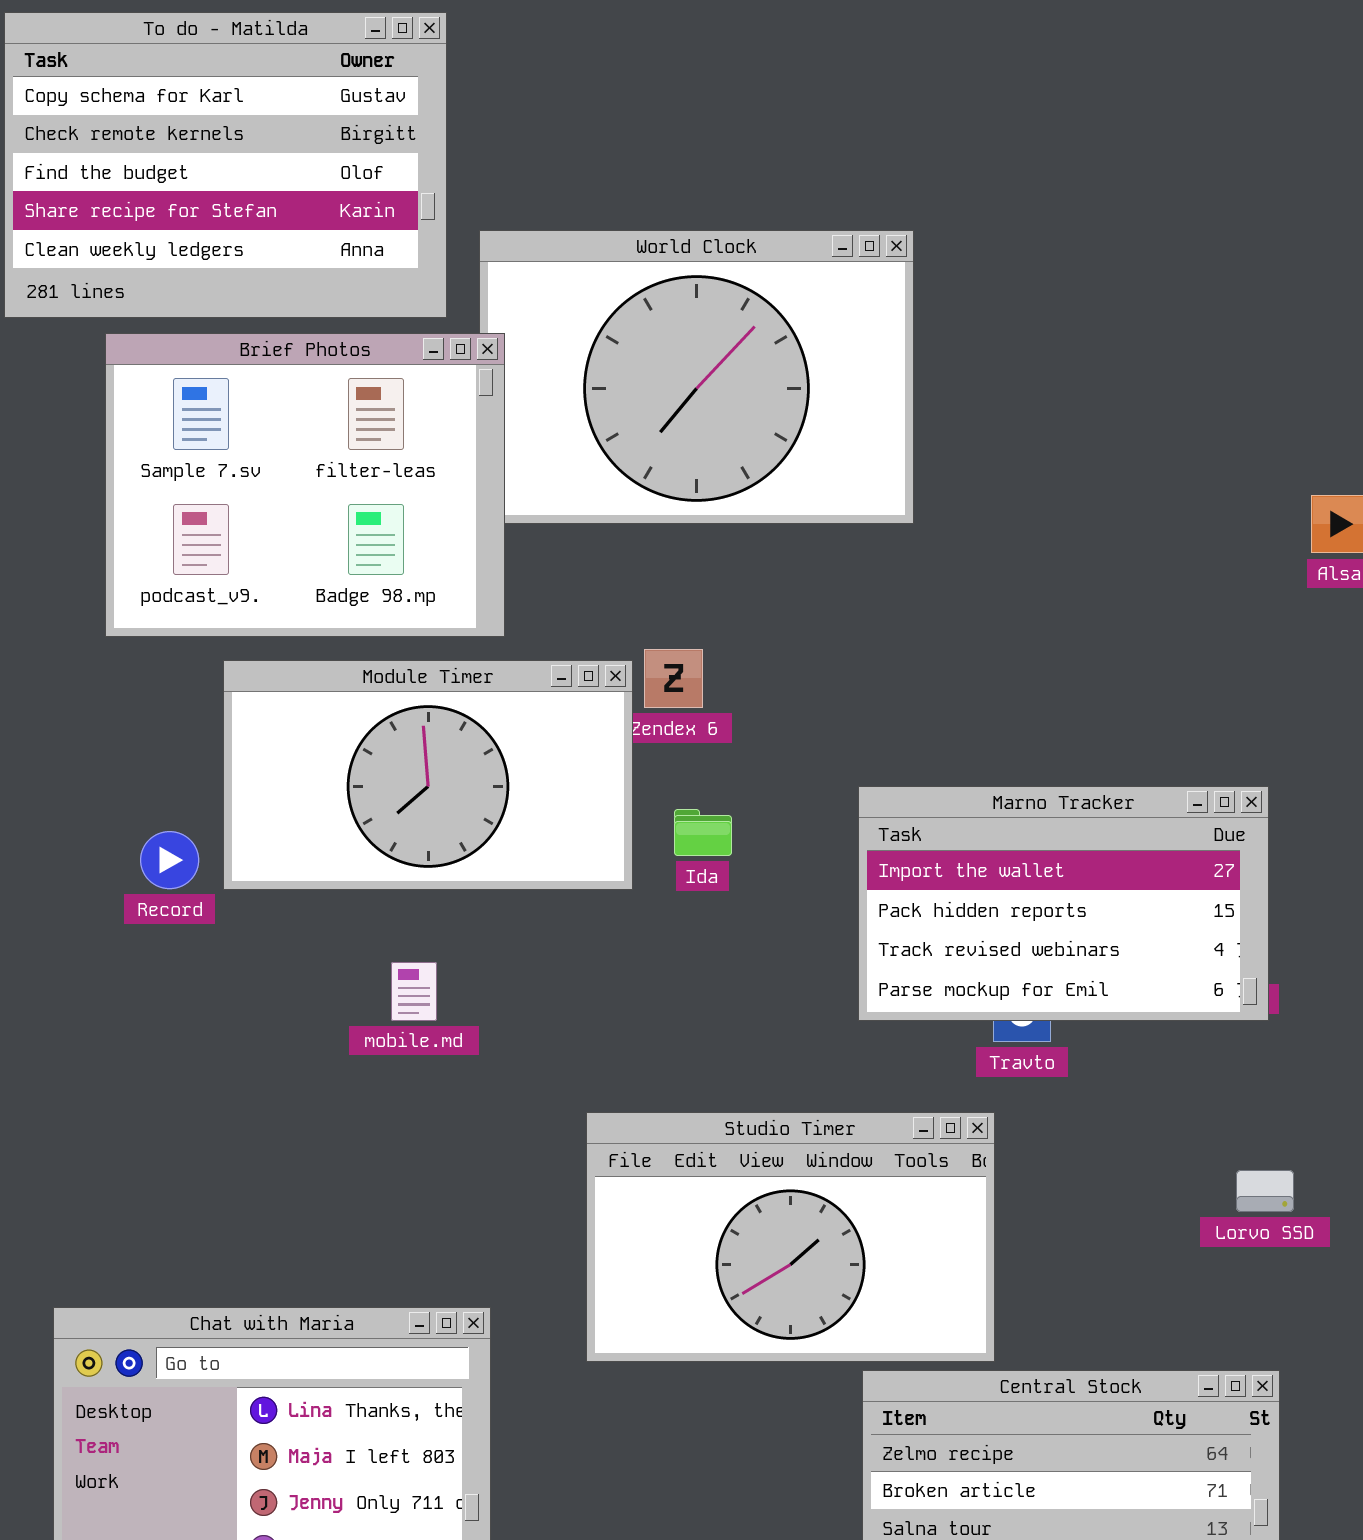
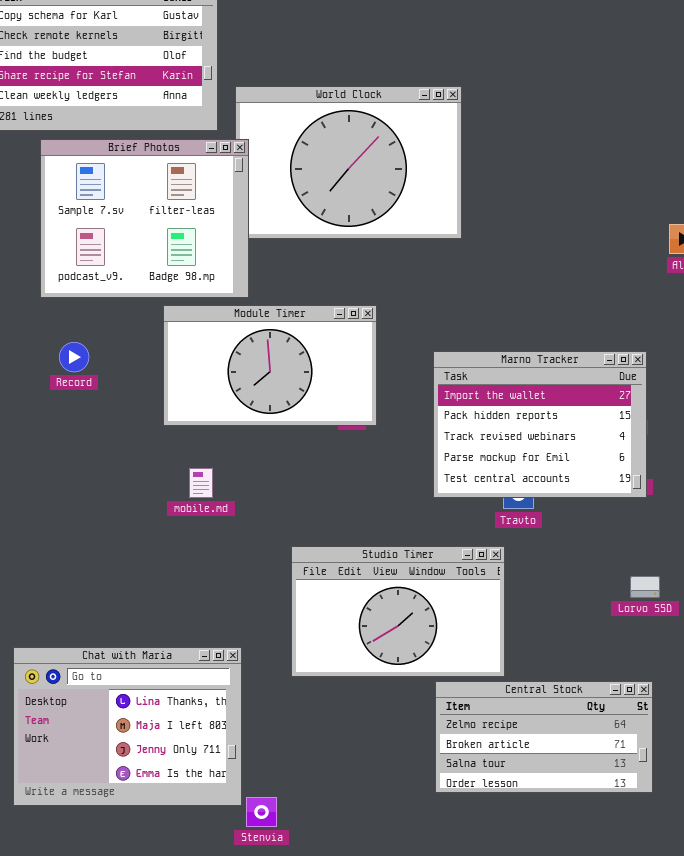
Module Timer: [223,660,633,890] -> [163,305,377,426], moved
Marno Tracker: [858,786,1269,1021] -> [433,351,647,498], resized
Record: [140,831,199,889] -> [59,342,89,372], moved

